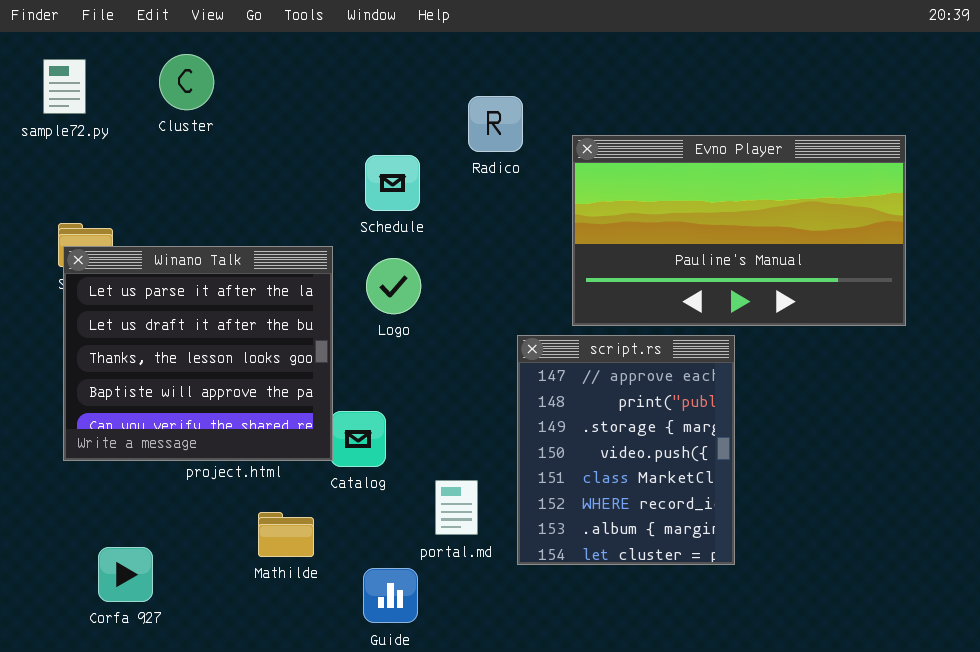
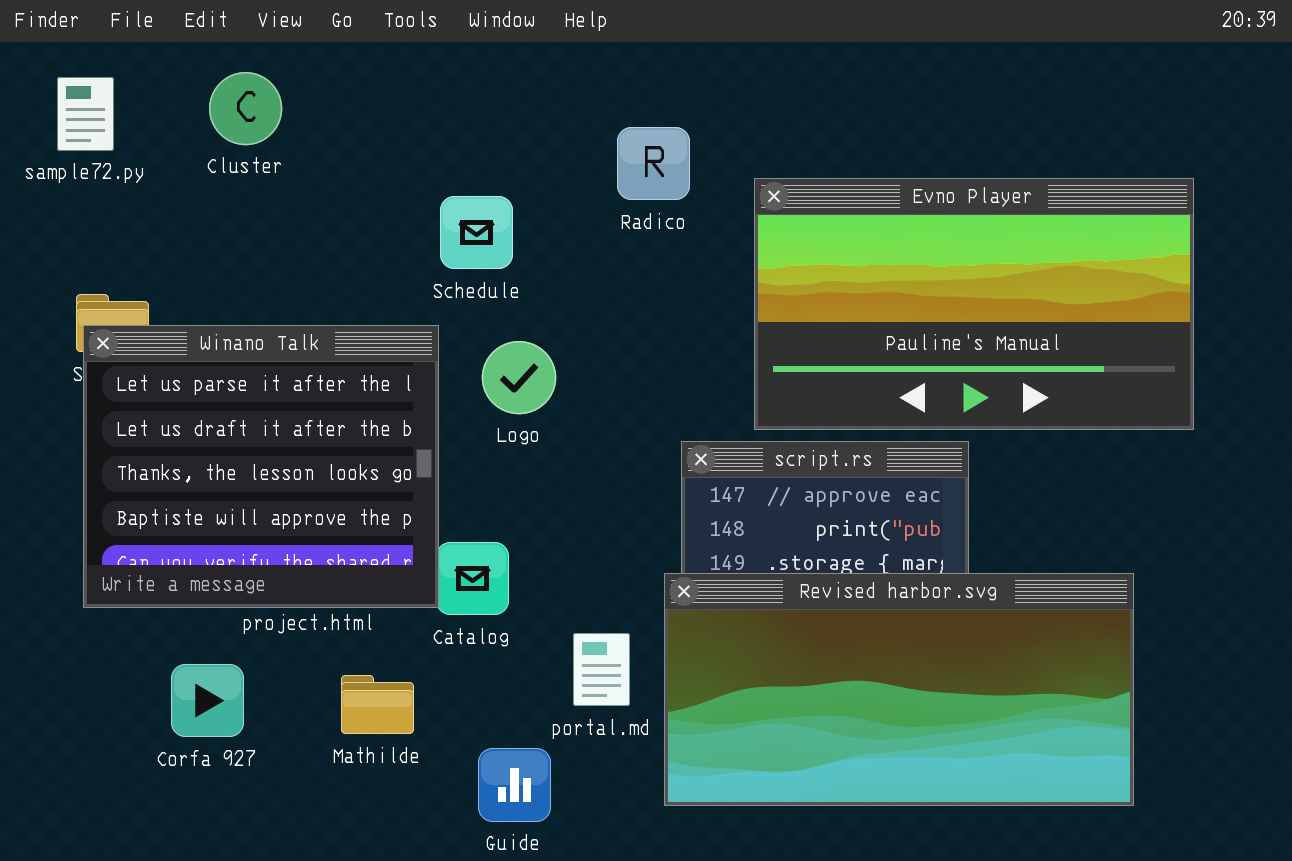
Schedule: [365,155,420,211] -> [440,196,513,269], moved
Revised harbor.svg: none -> [664,573,1134,806], opened
Corfa 927: [98,547,153,602] -> [171,664,244,737], moved

